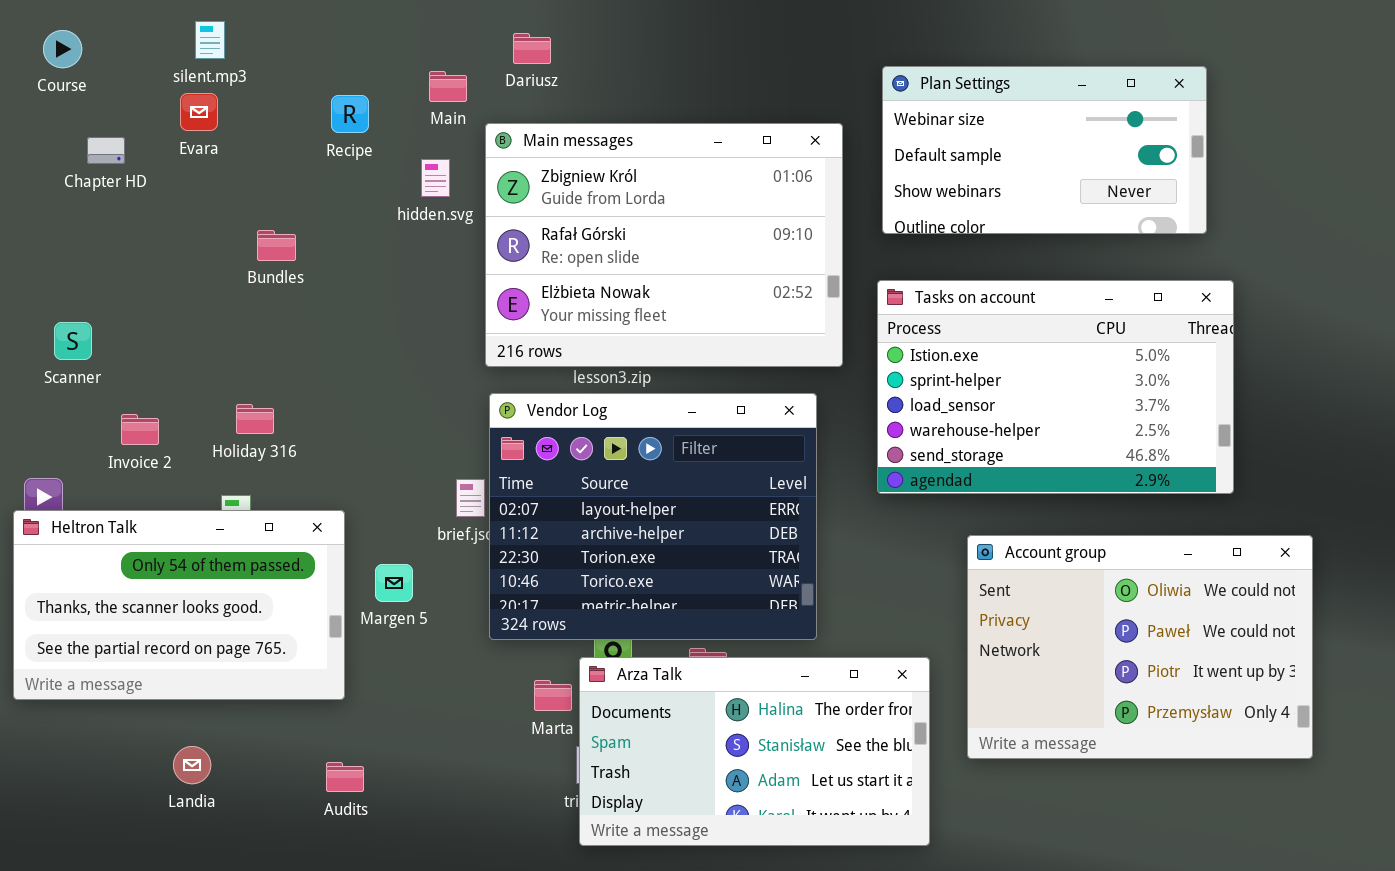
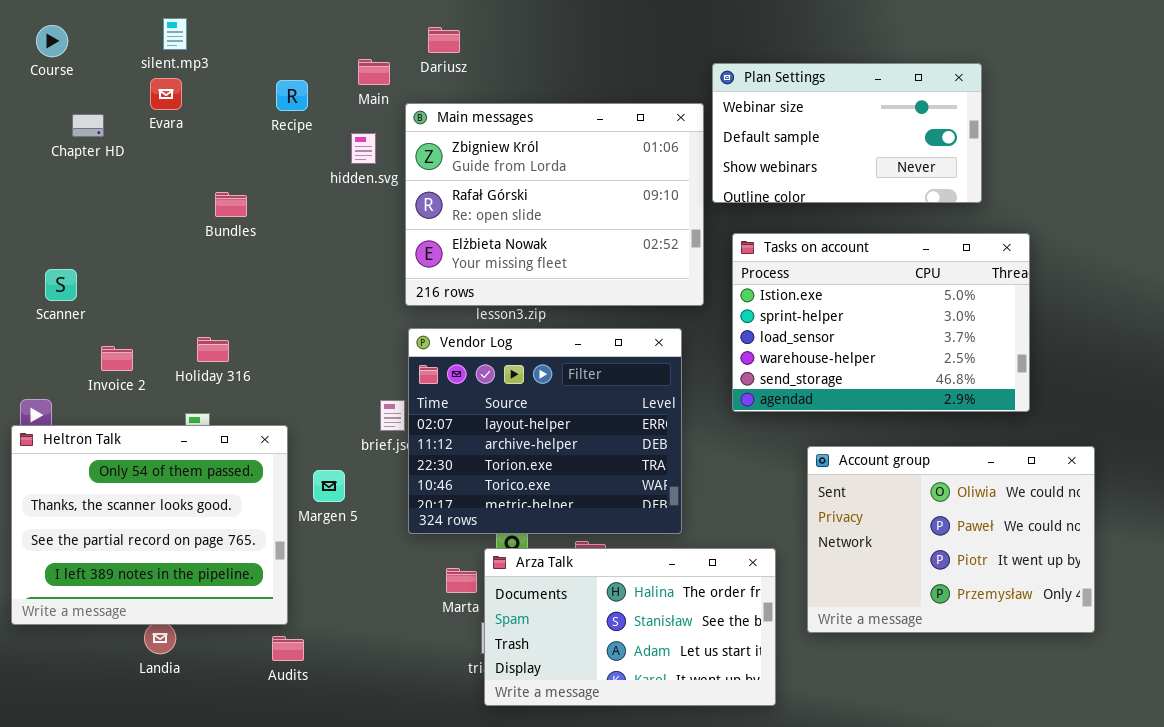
Plan Settings: [882,66,1207,234] -> [712,63,982,203], moved
Heltron Talk: [13,510,345,700] -> [11,425,288,625], resized

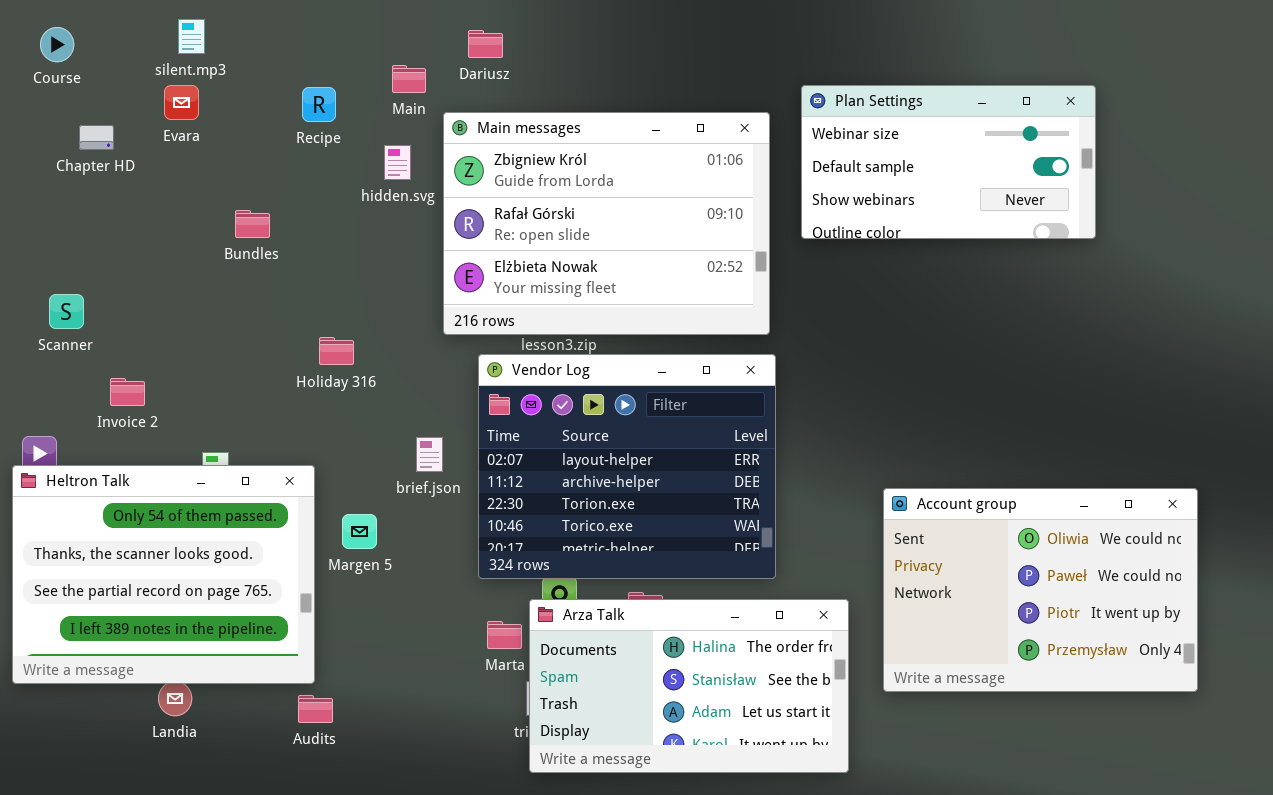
Plan Settings: [712,63,982,203] -> [801,85,1096,239], moved
Tasks on account: [732,233,1030,412] -> none, closed
Vendor Log: [408,328,682,534] -> [478,354,776,579], moved
Holiday 316: [197,337,229,362] -> [319,337,354,365], moved

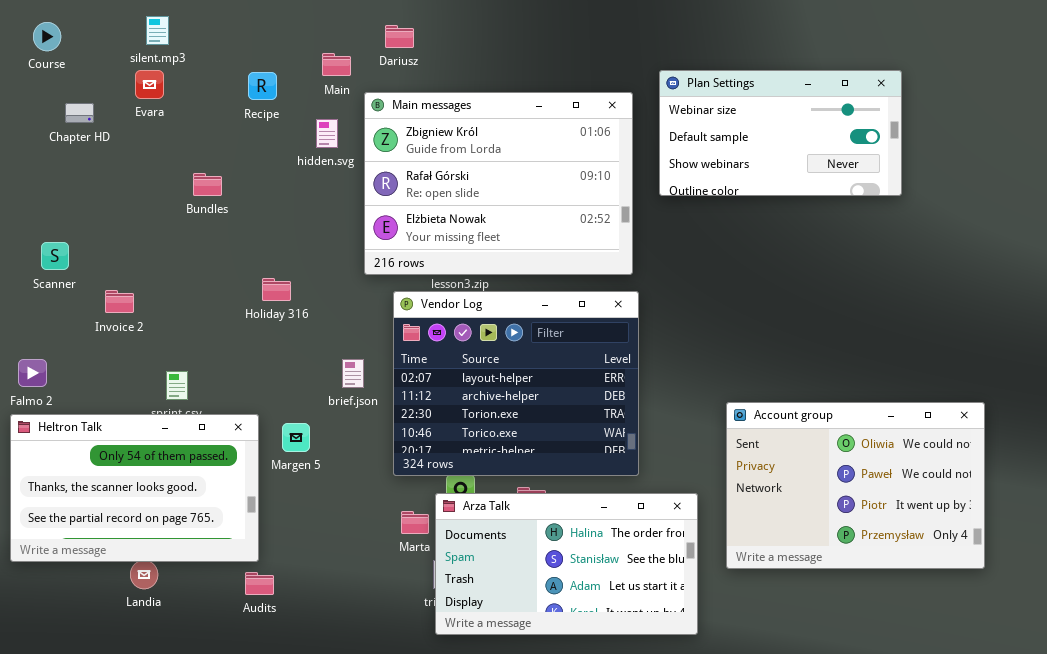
Invoice 2: [110,378,145,406] -> [105,290,134,313], moved
Heltron Talk: [12,465,315,684] -> [10,414,259,562], resized

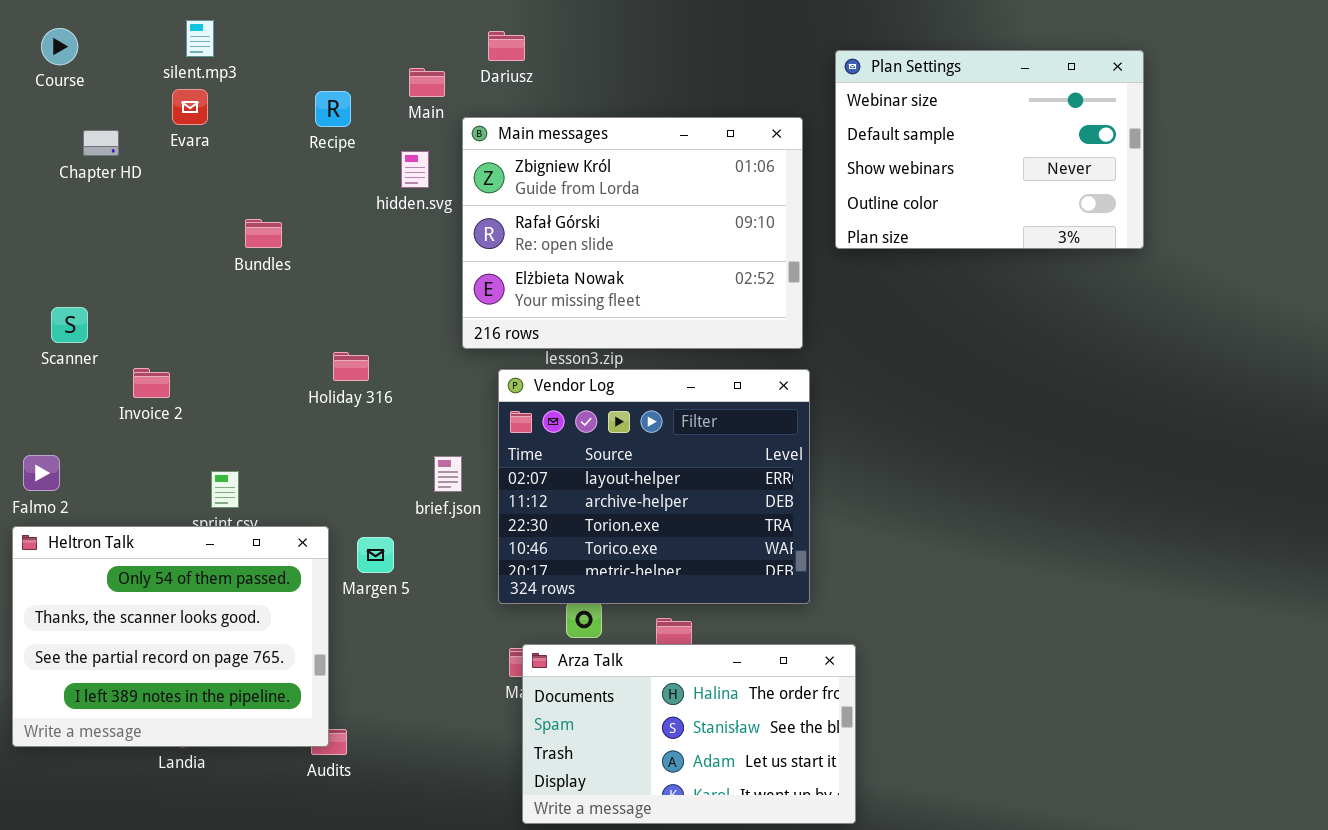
Plan Settings: [659,70,902,196] -> [835,50,1144,249], resized
Account group: [726,402,985,569] -> none, closed
Heltron Talk: [10,414,259,562] -> [12,526,329,747], resized
Arza Talk: [435,493,698,635] -> [522,644,856,824], moved

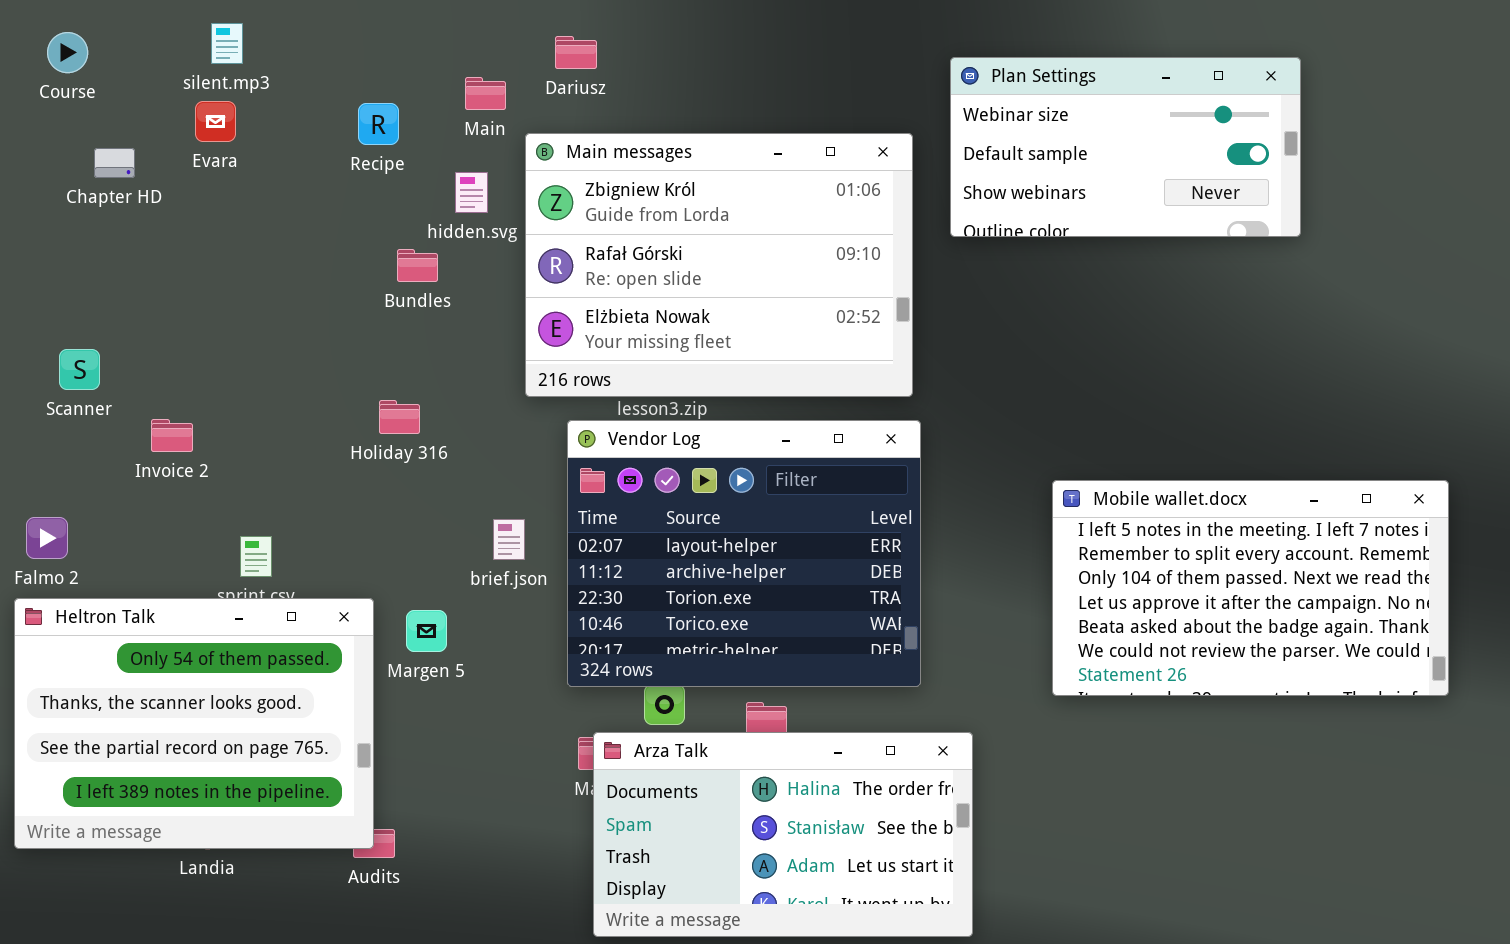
Plan Settings: [835,50,1144,249] -> [950,57,1301,237], resized
Bundles: [245,219,282,248] -> [397,249,438,282], moved
Mobile wallet.docx: none -> [1052,480,1449,696], opened

